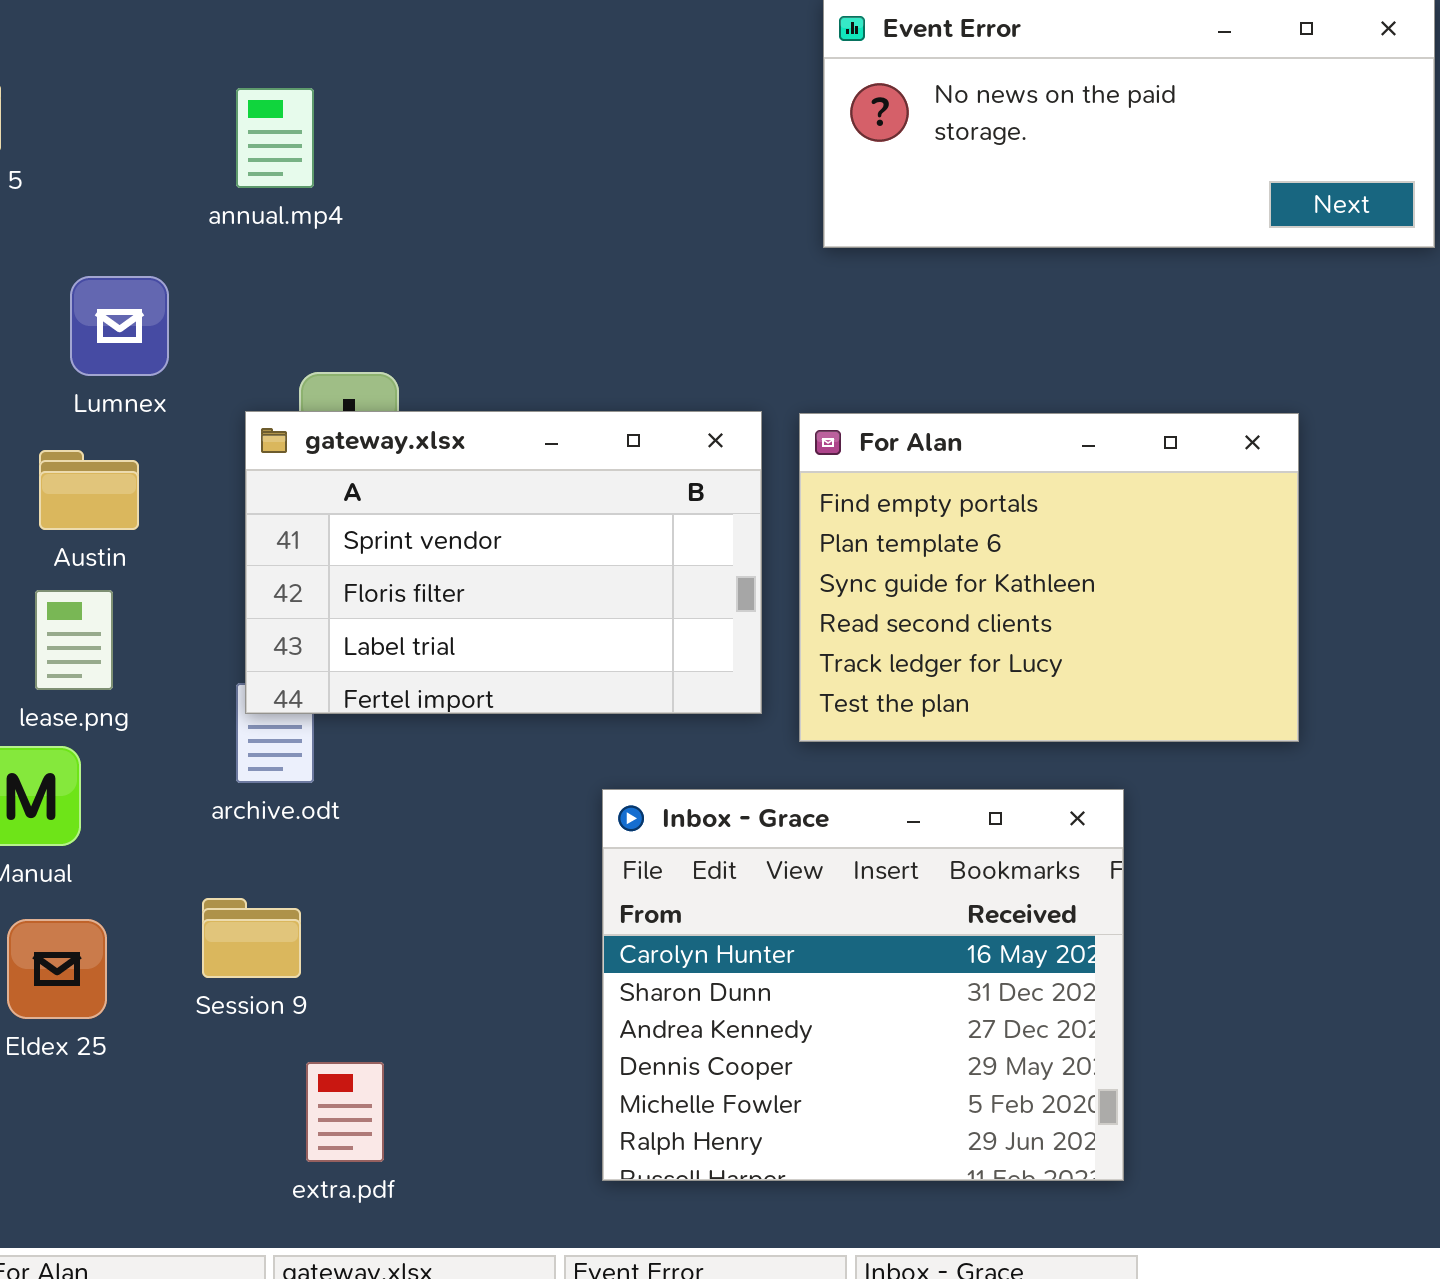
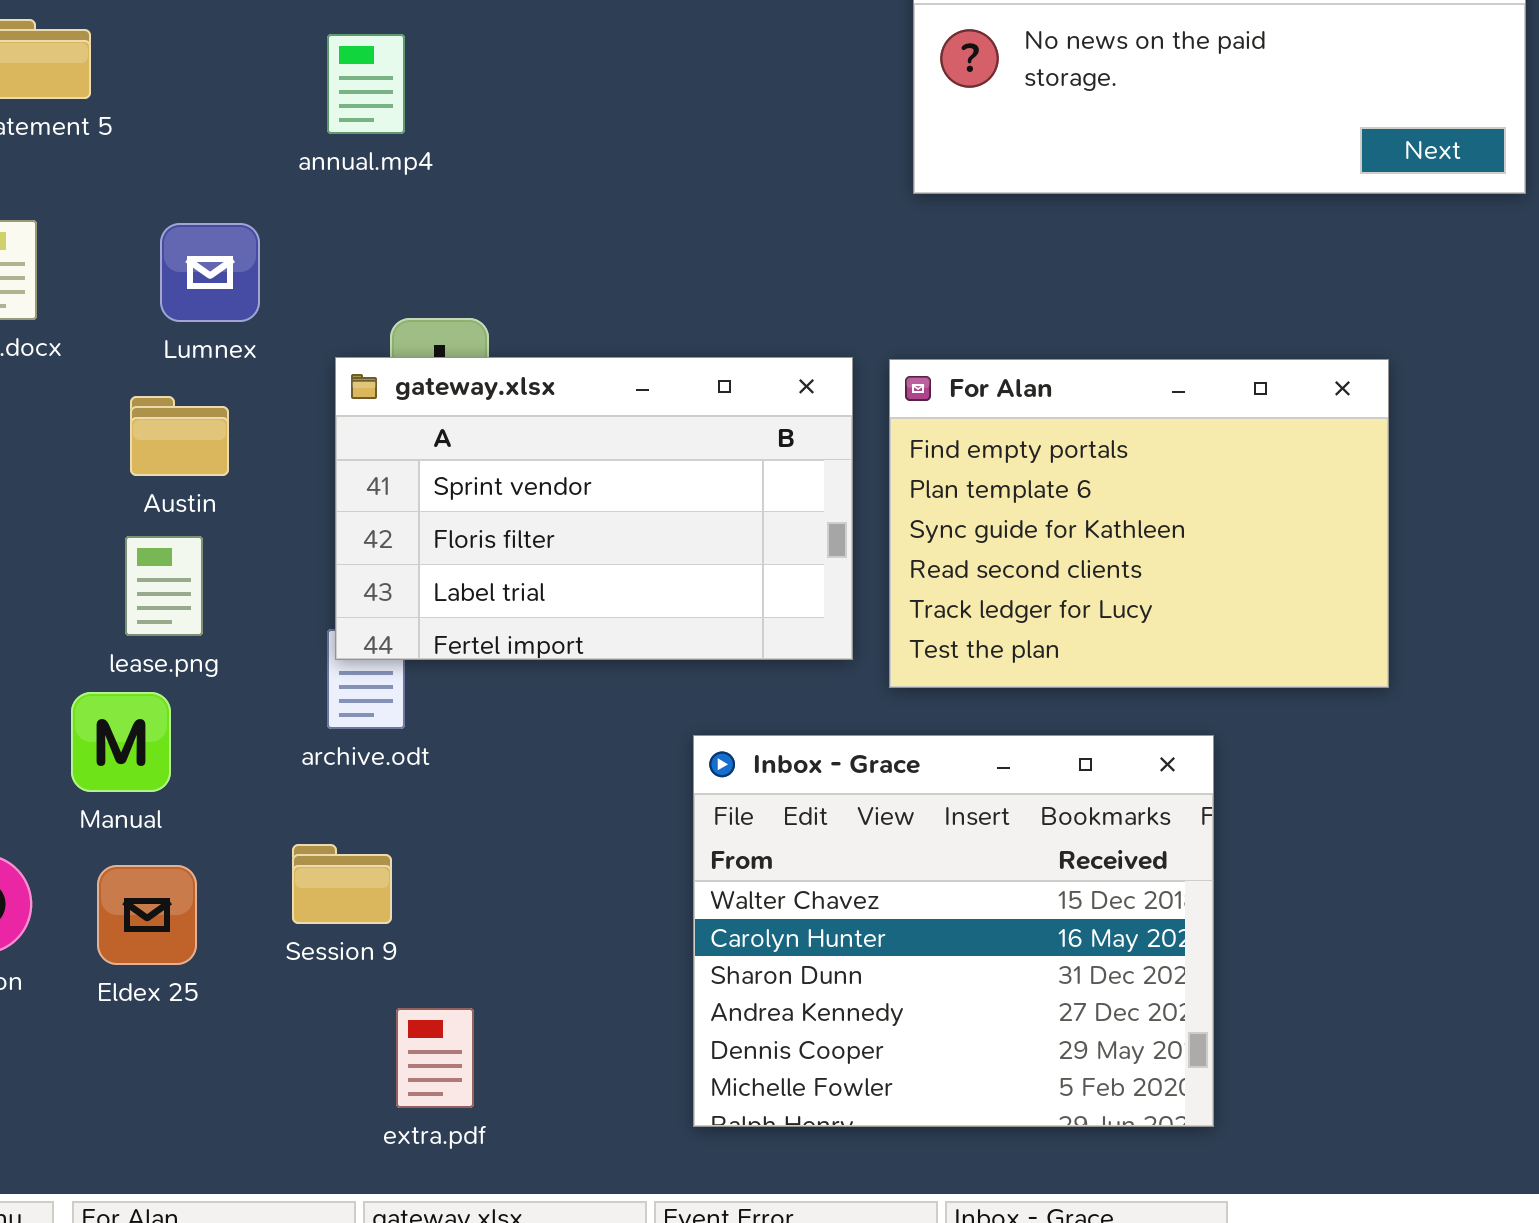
Inbox - Grace: [602,789,1124,1181] -> [693,735,1214,1127], scrolled up 1 row

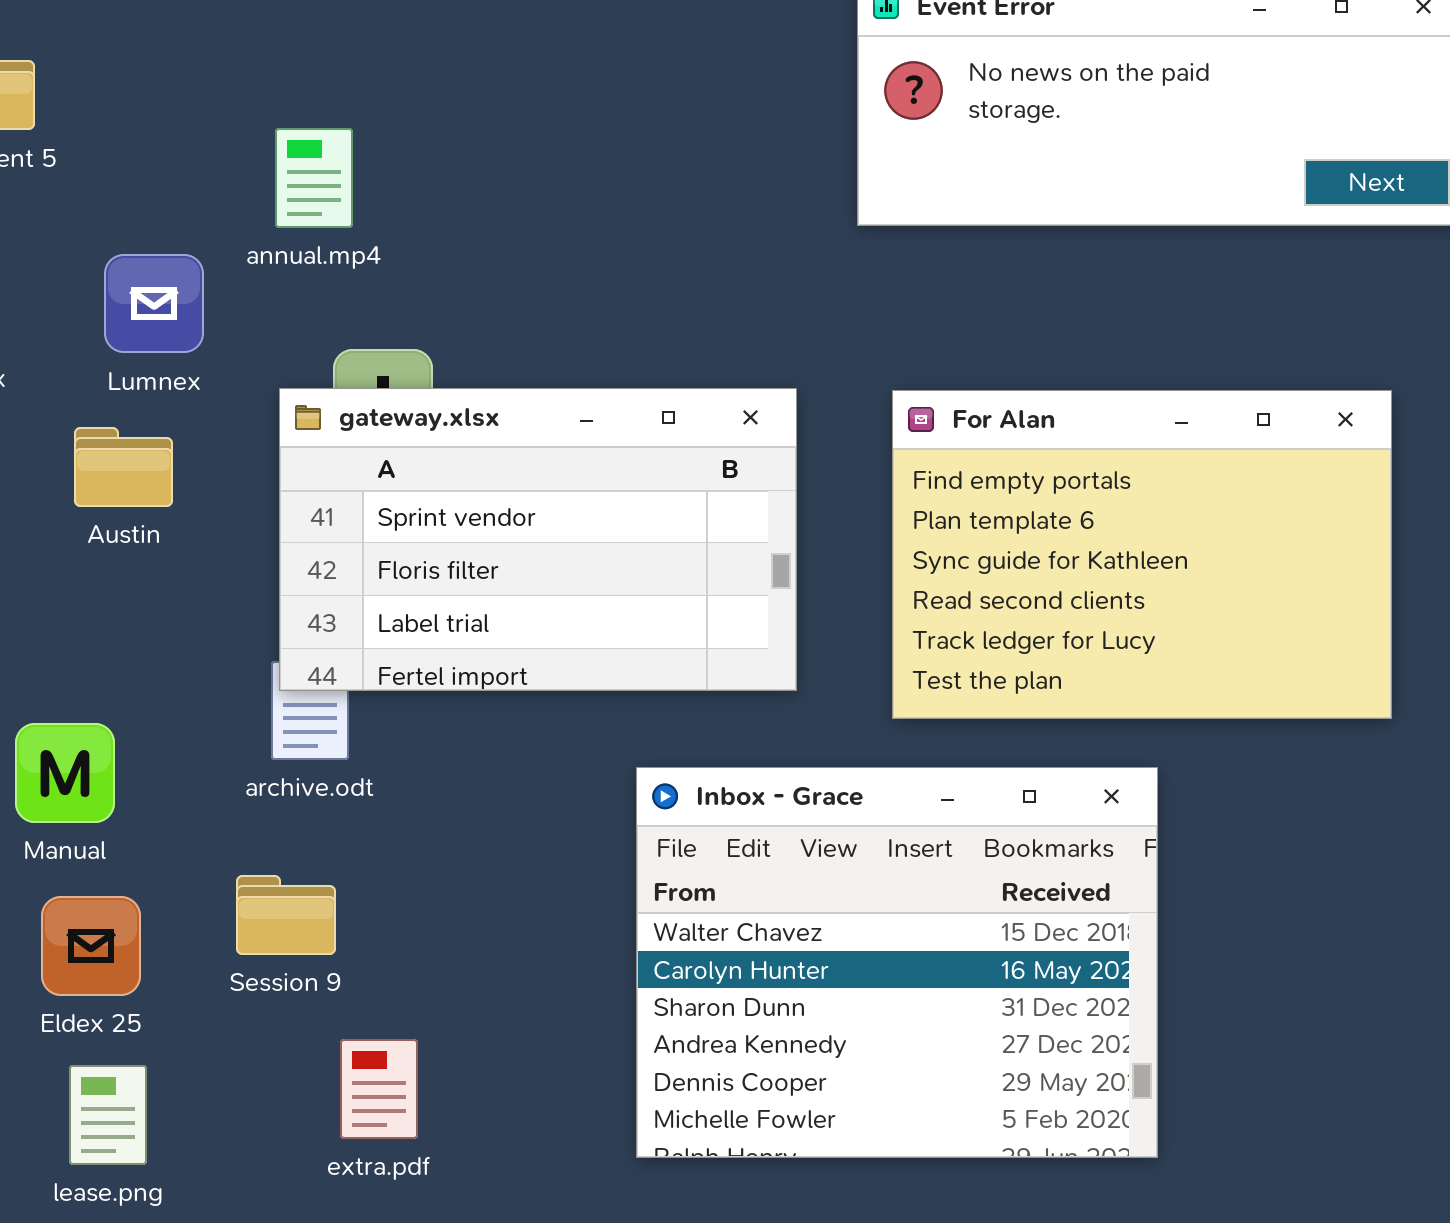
annual.mp4: [327,34,405,134] -> [275,128,353,228], moved
For Alan: [889,359,1389,688] -> [892,390,1392,719], moved
lease.png: [125,536,203,636] -> [69,1065,147,1165], moved

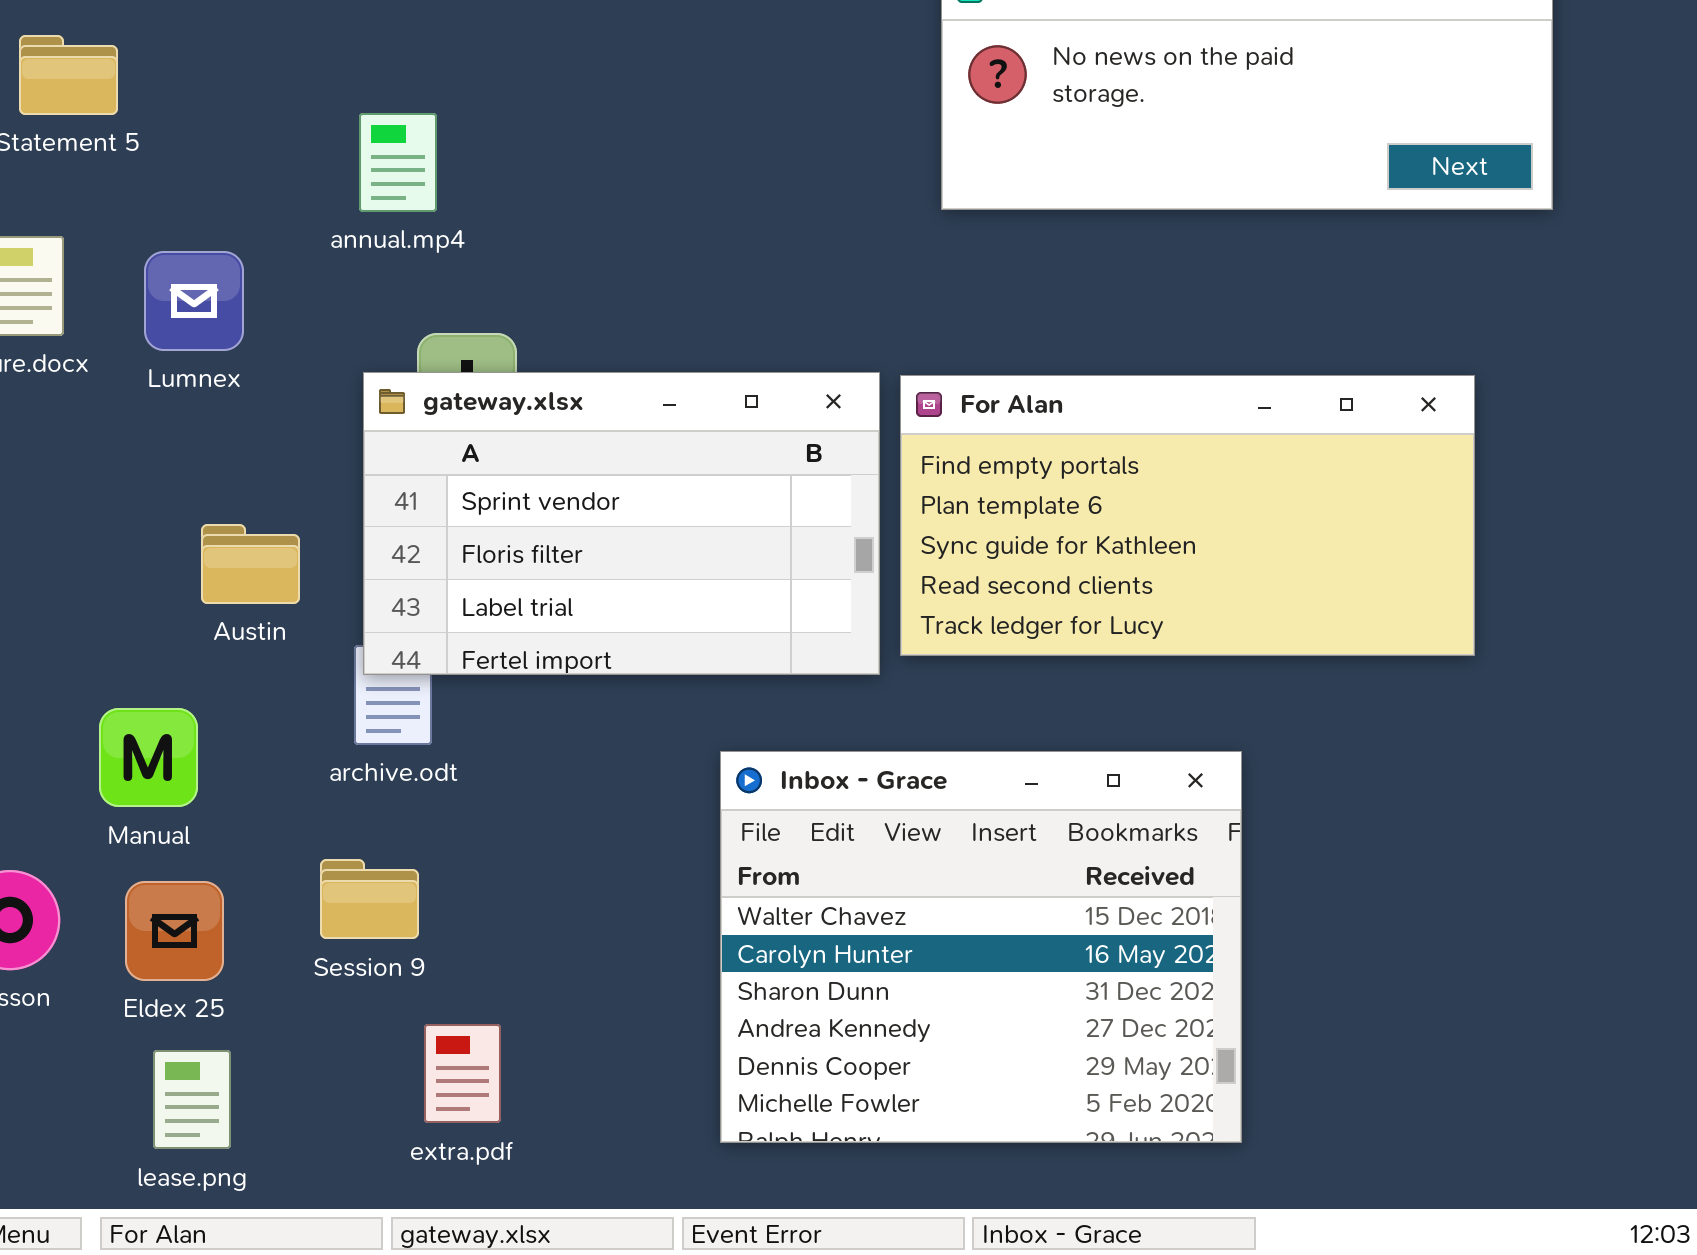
Lumnex: [104,254,204,353] -> [144,251,244,351], moved
For Alan: [892,390,1392,719] -> [900,375,1475,656], resized
Austin: [74,427,173,507] -> [201,524,300,604], moved

